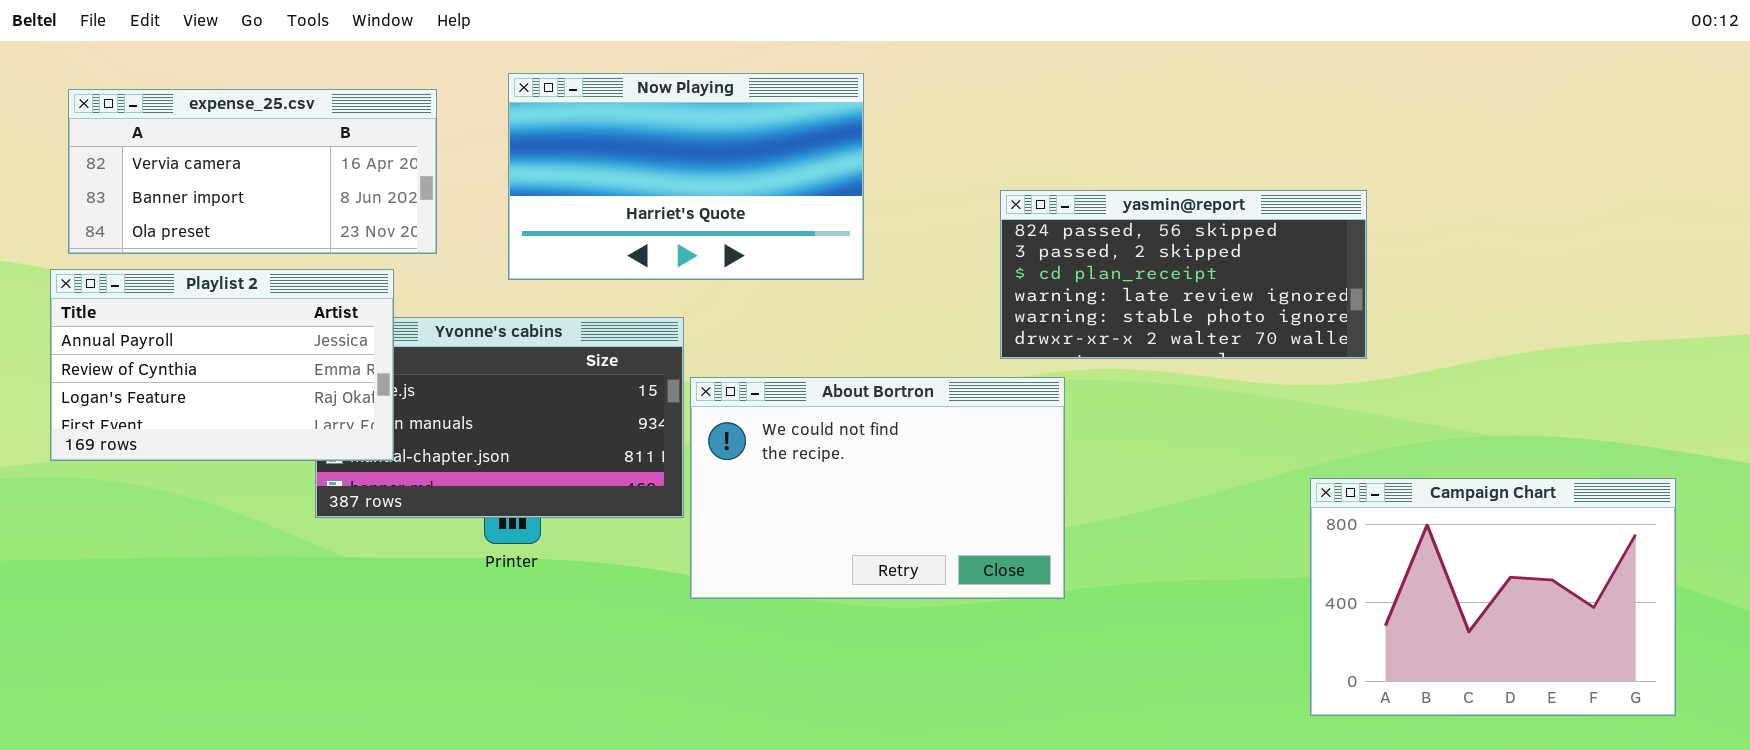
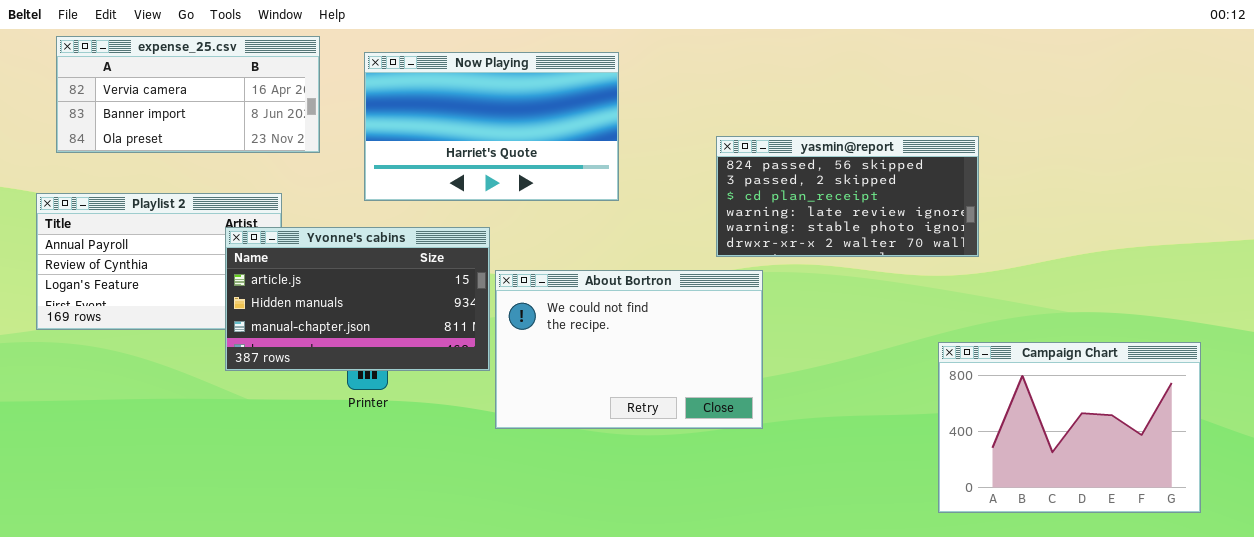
expense_25.csv: [68,89,437,254] -> [56,36,320,153], moved
Yvonne's cabins: [315,317,684,518] -> [225,227,490,371], raised

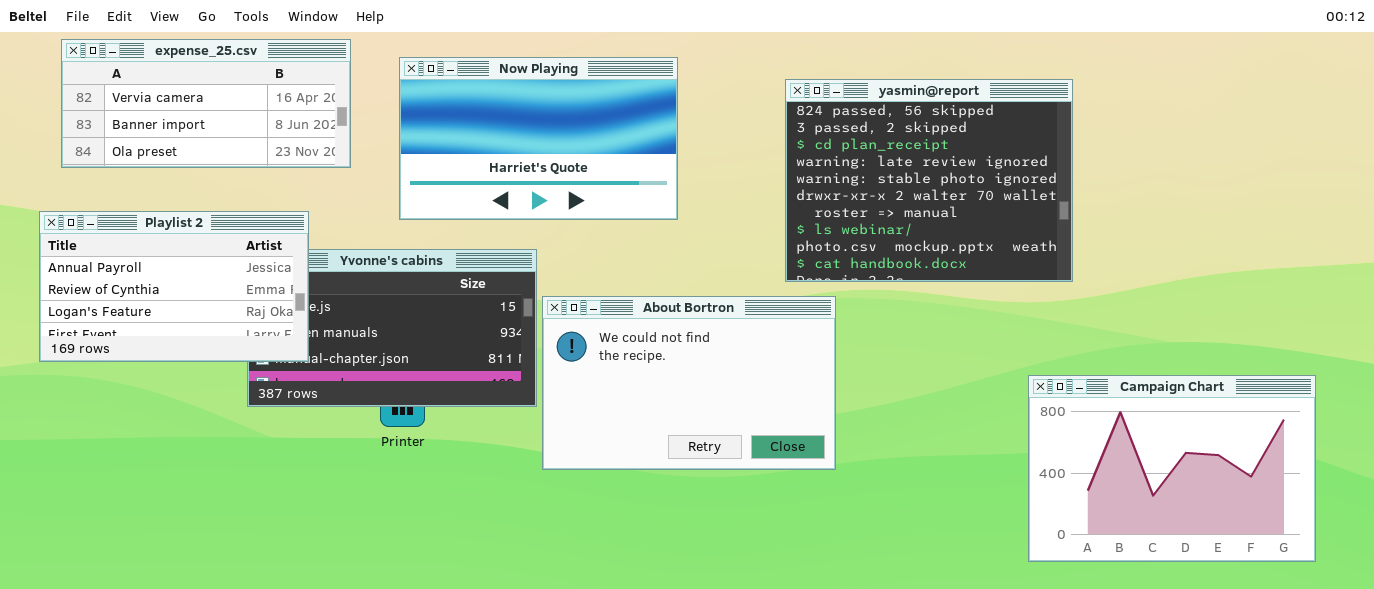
yasmin@report: [716,136,979,257] -> [785,79,1073,282], resized
Playlist 2: [36,193,282,330] -> [39,211,309,362], raised

